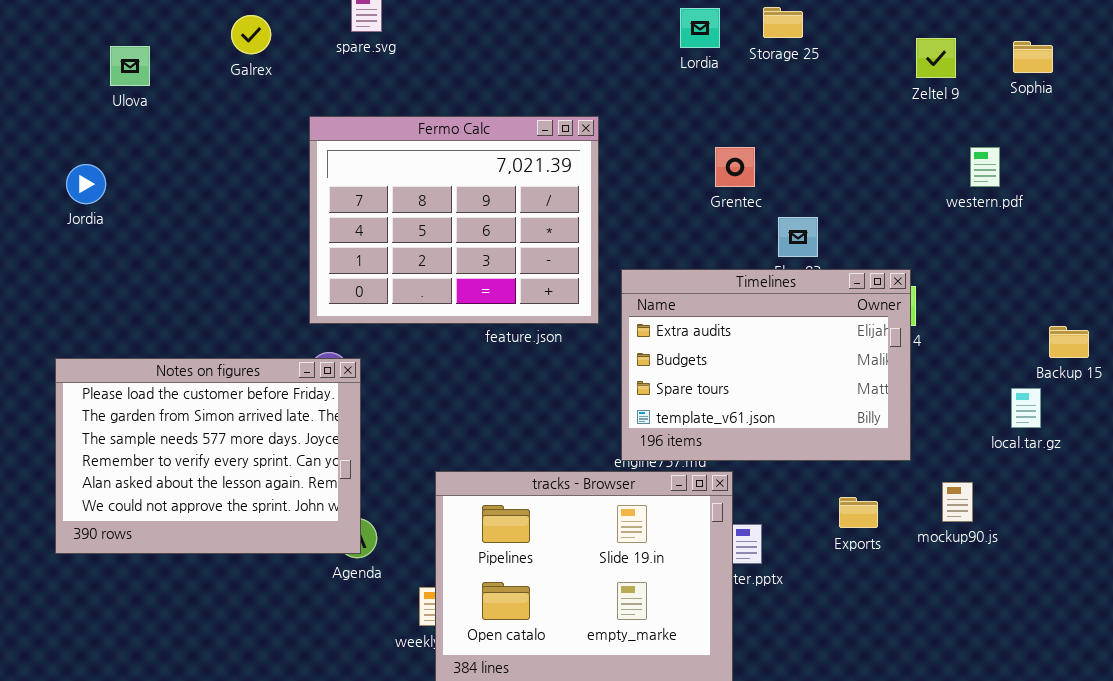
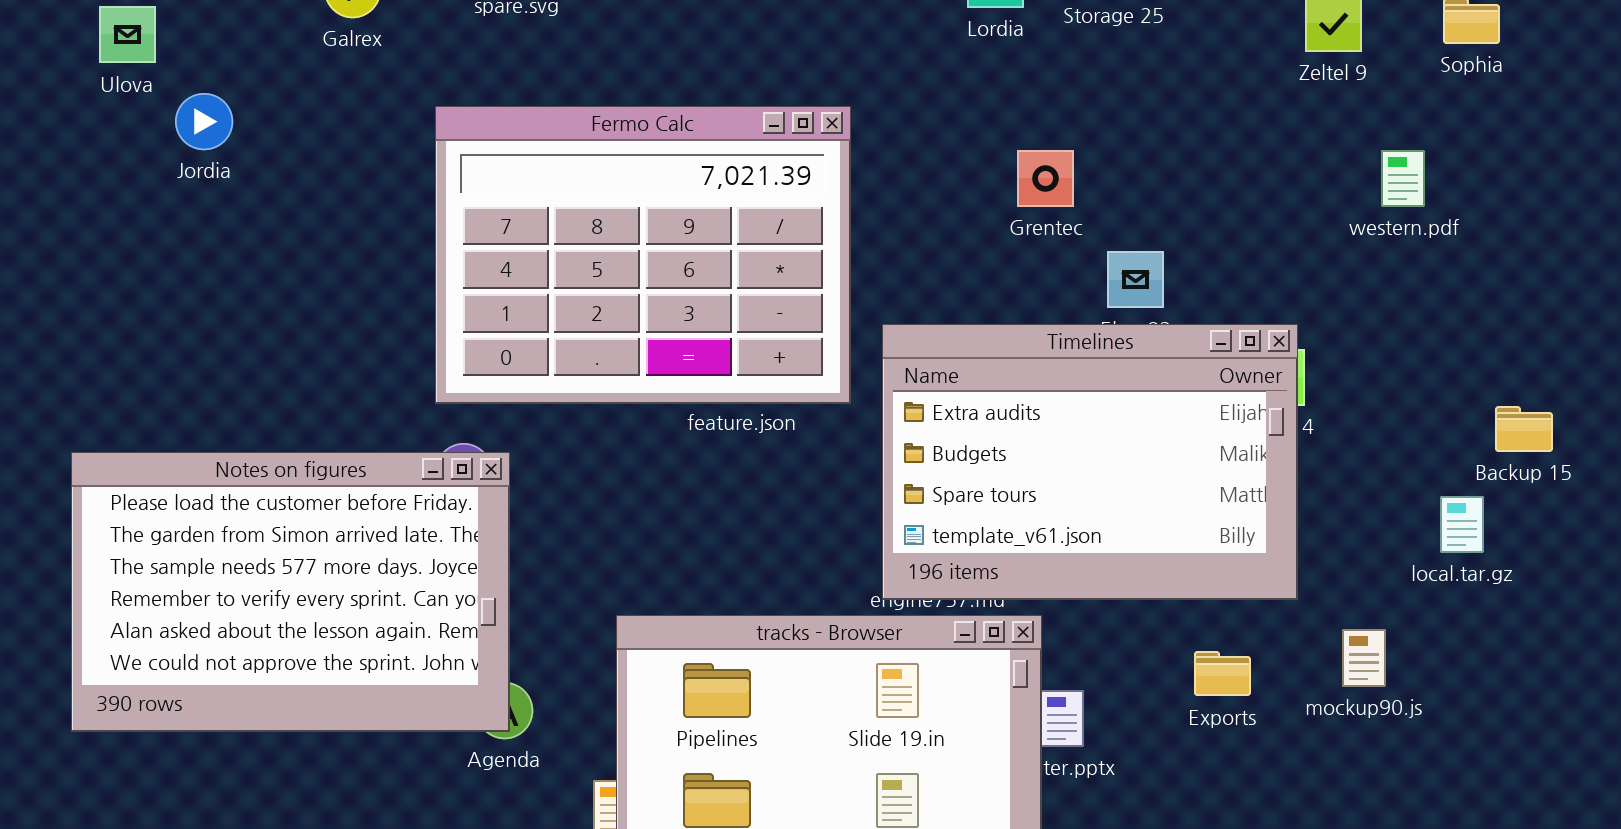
Ulova: [110,46,150,86] -> [99,6,156,63], moved
Jordia: [66,164,106,204] -> [175,93,233,150], moved

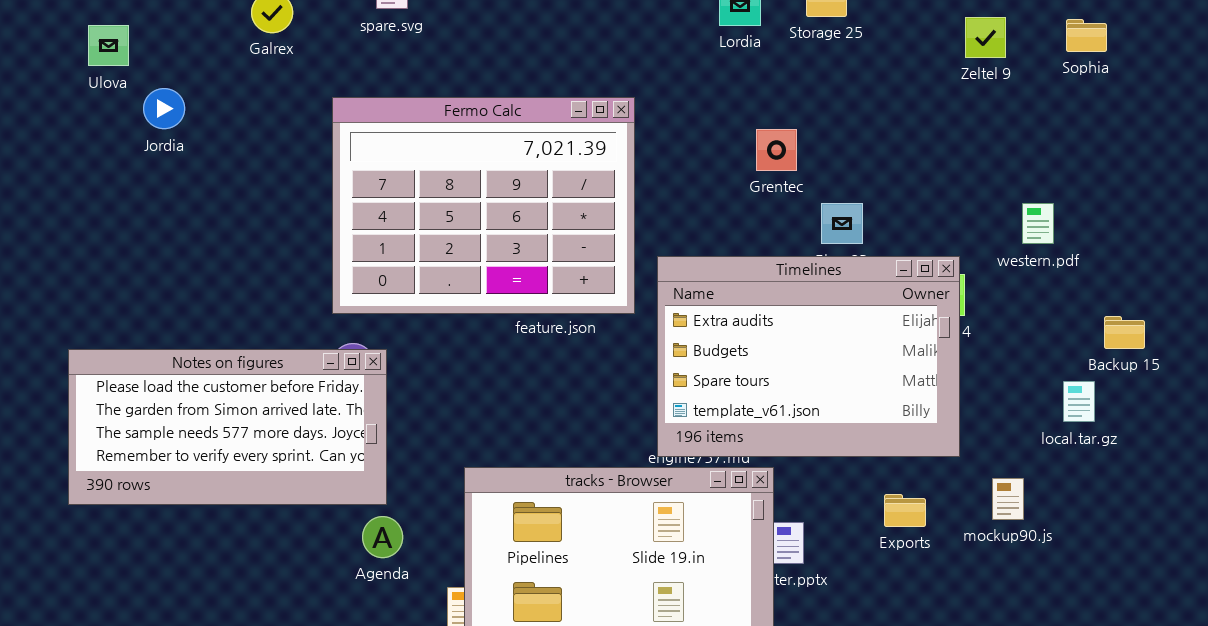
western.pdf: [1381,150,1425,207] -> [1022,203,1054,244], moved
Notes on figures: [71,452,510,732] -> [68,349,387,505], resized

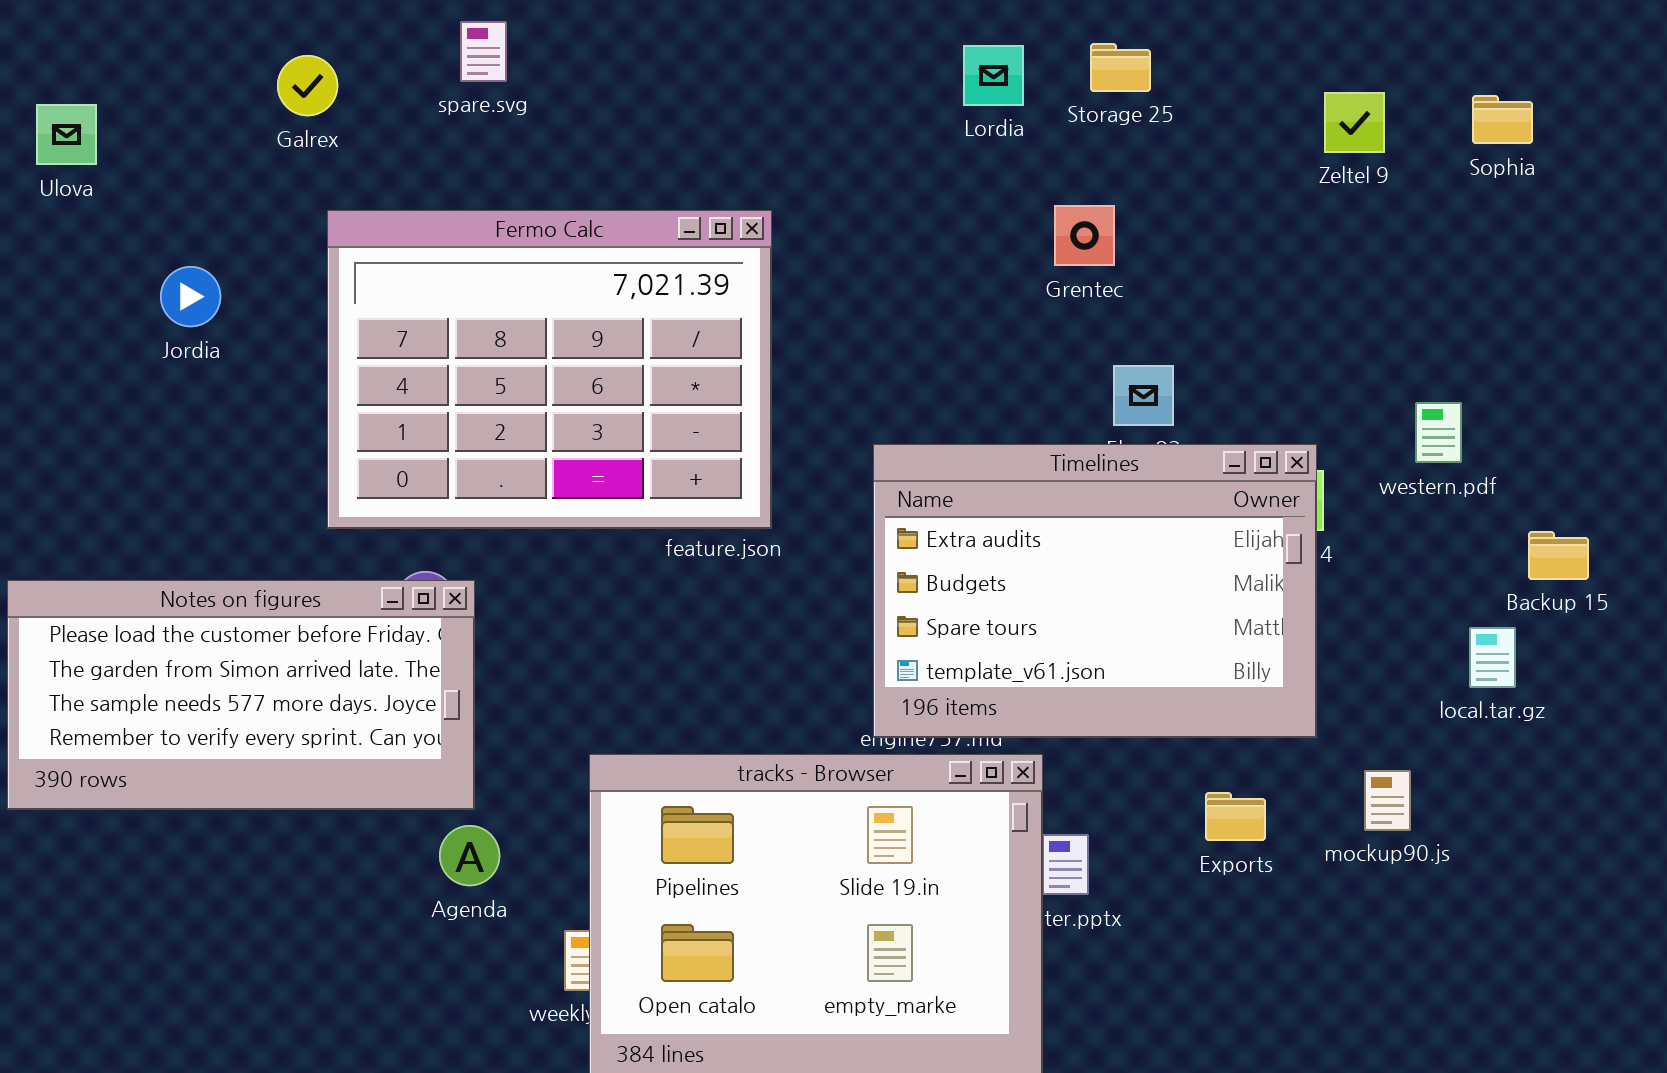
Jordia: [143,88,185,129] -> [160,266,221,327], moved
Fermo Calc: [332,97,635,314] -> [327,210,772,529], moved
Grentec: [756,129,797,171] -> [1054,205,1115,266], moved
western.pdf: [1022,203,1054,244] -> [1415,402,1462,463], moved

